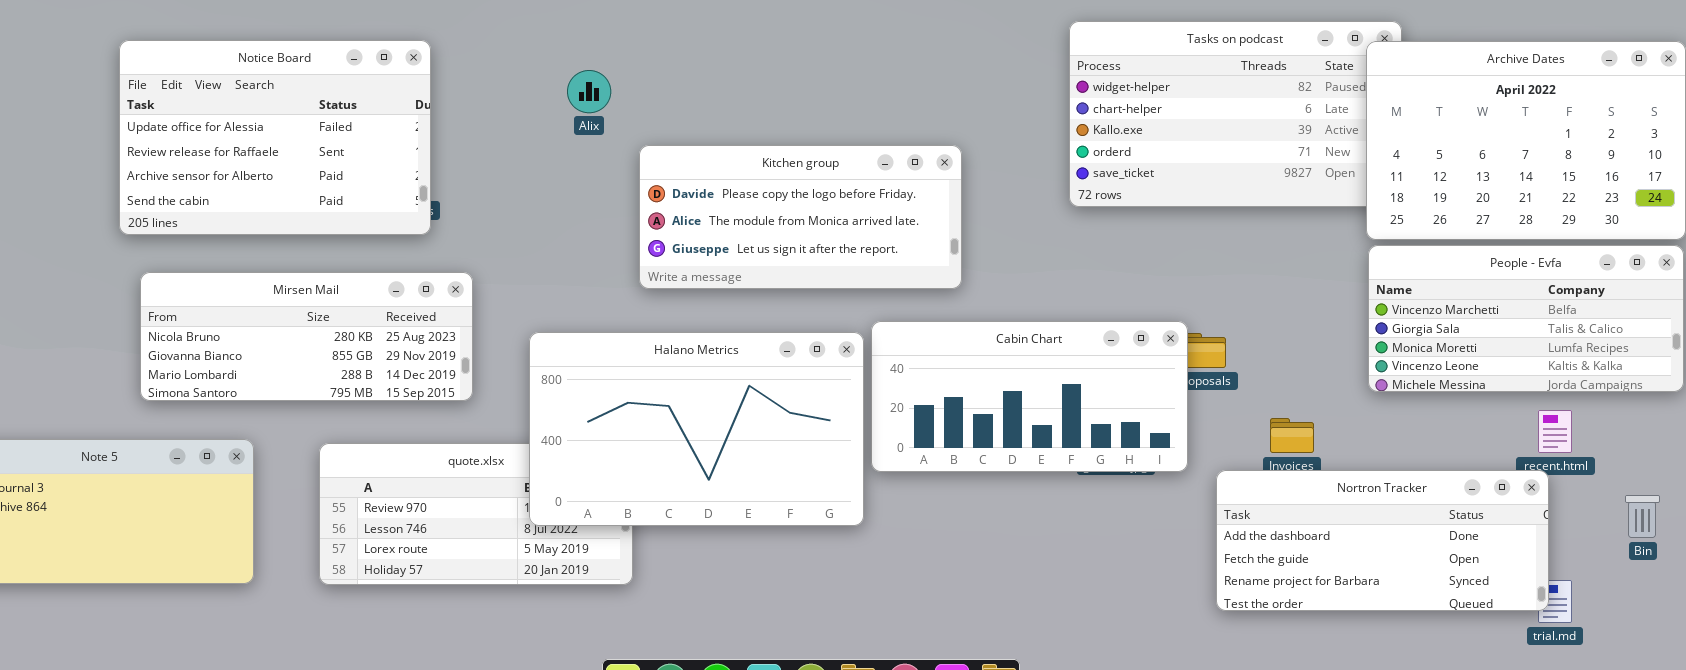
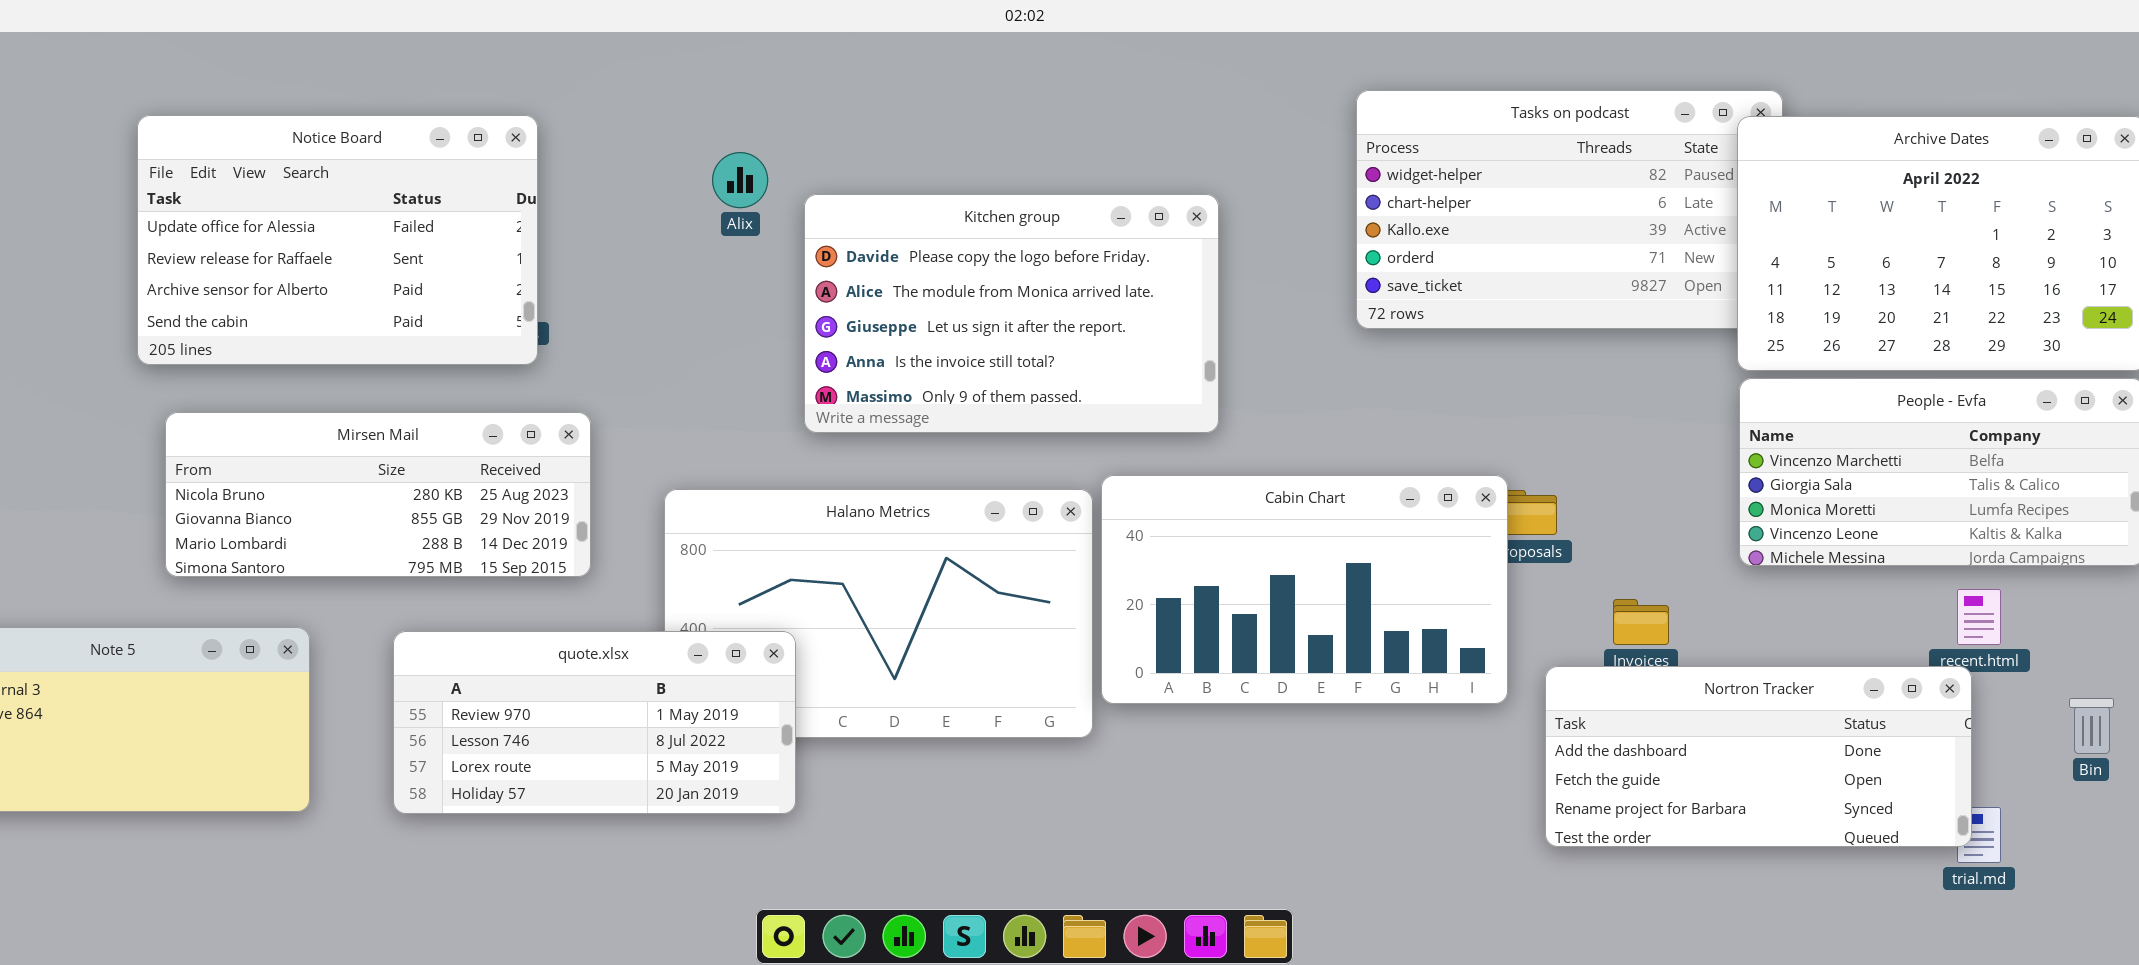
Kitchen group: [639,145,962,289] -> [804,194,1219,433], resized
Cabin Chart: [871,321,1188,472] -> [1101,475,1508,704], resized
quote.xlsx: [319,443,633,585] -> [393,631,796,814], raised

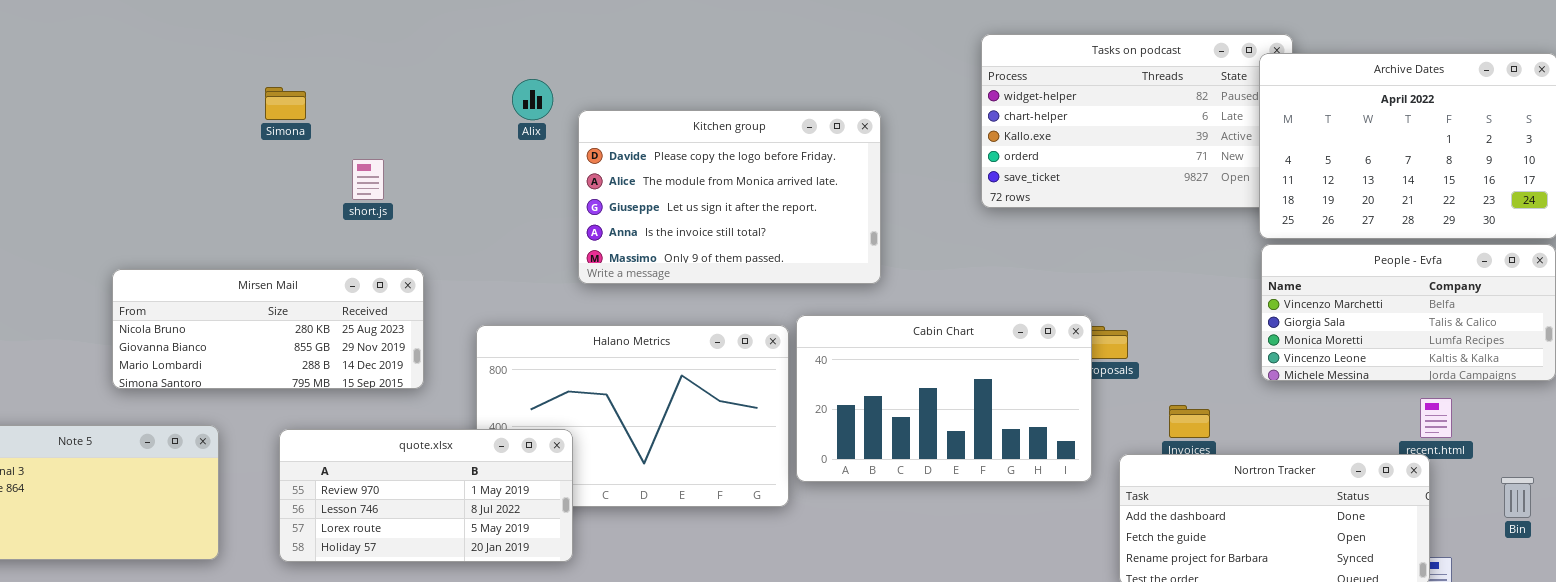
Notice Board: [137,115,538,365] -> none, closed

